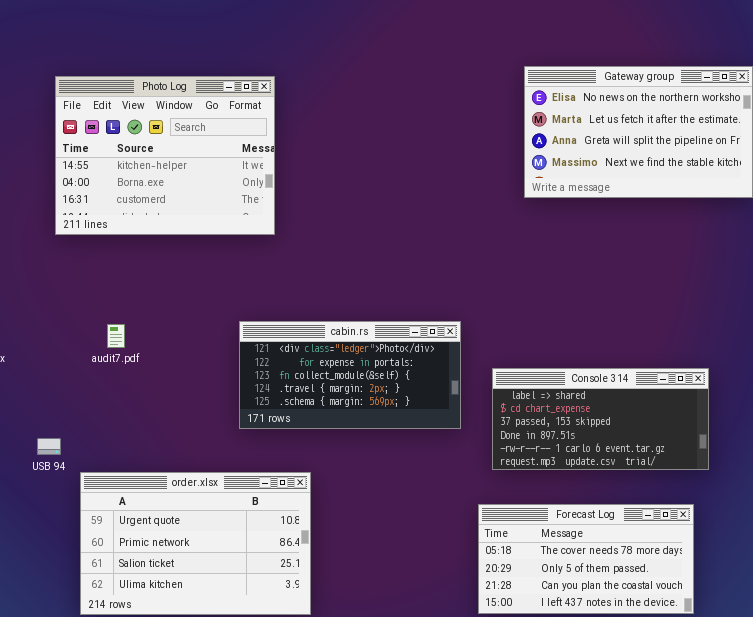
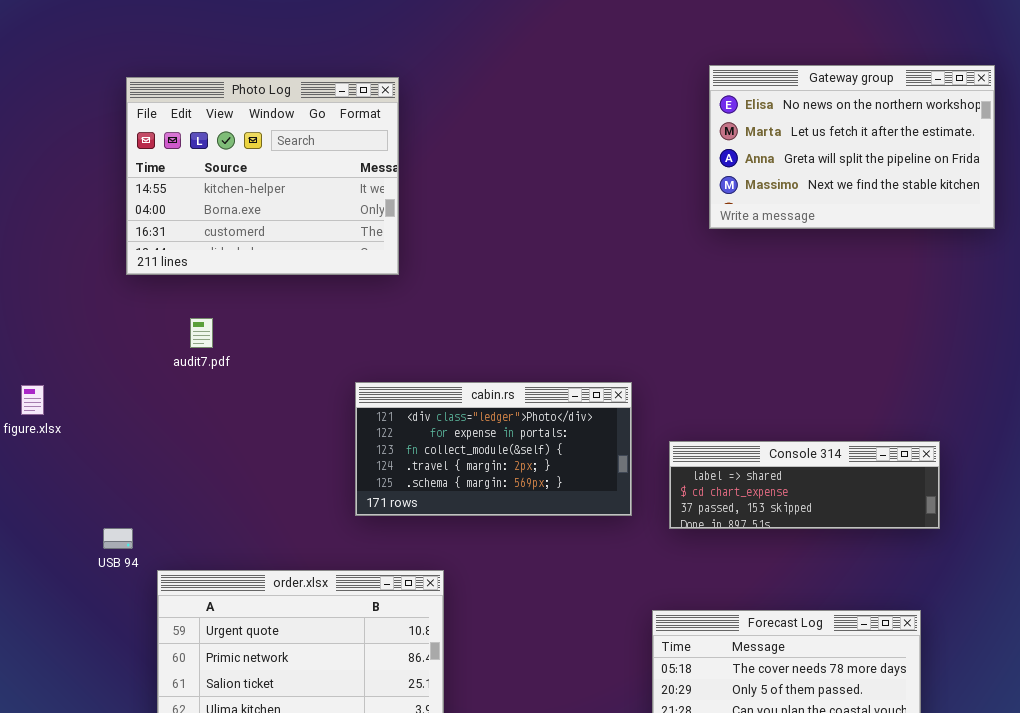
audit7.pdf: [107,324,125,348] -> [190,318,213,348], moved
Console 314: [492,368,709,470] -> [669,441,940,529], resized

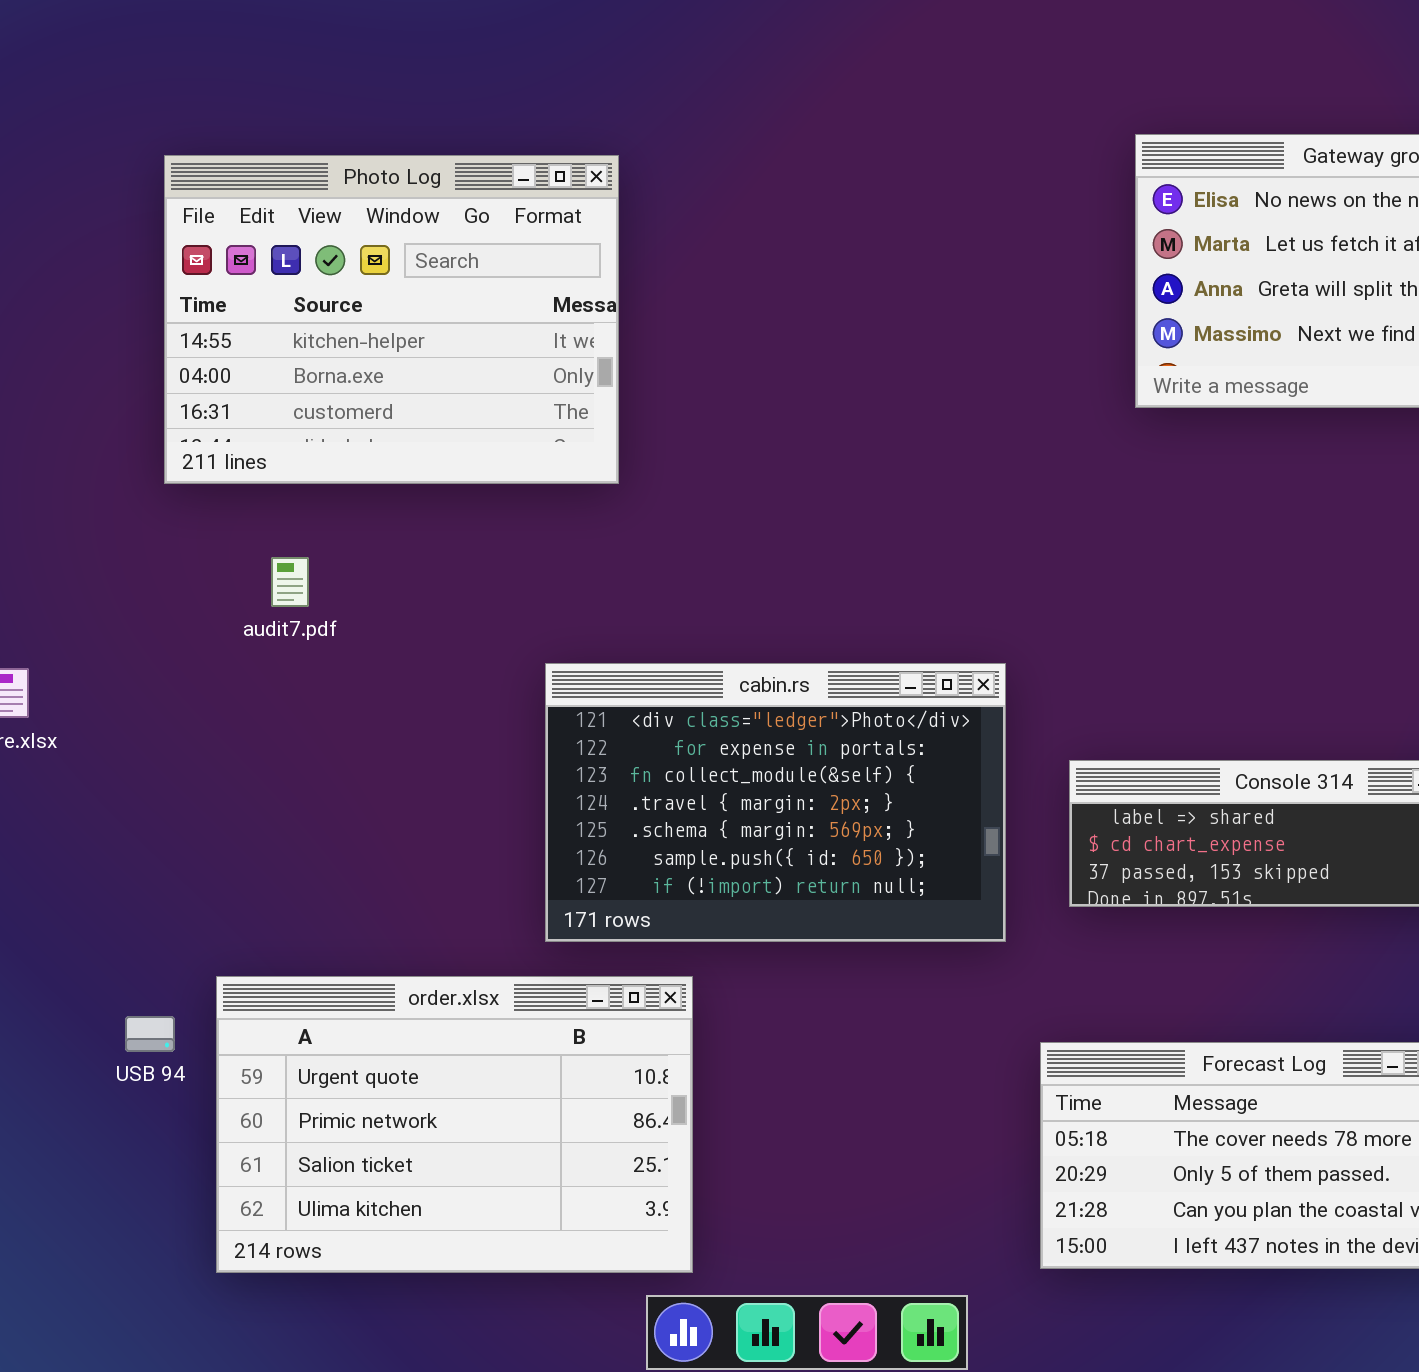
cabin.rs: [355,382,632,516] -> [545,663,1006,942], resized
USB 94: [103,528,133,549] -> [125,1016,175,1052], moved

